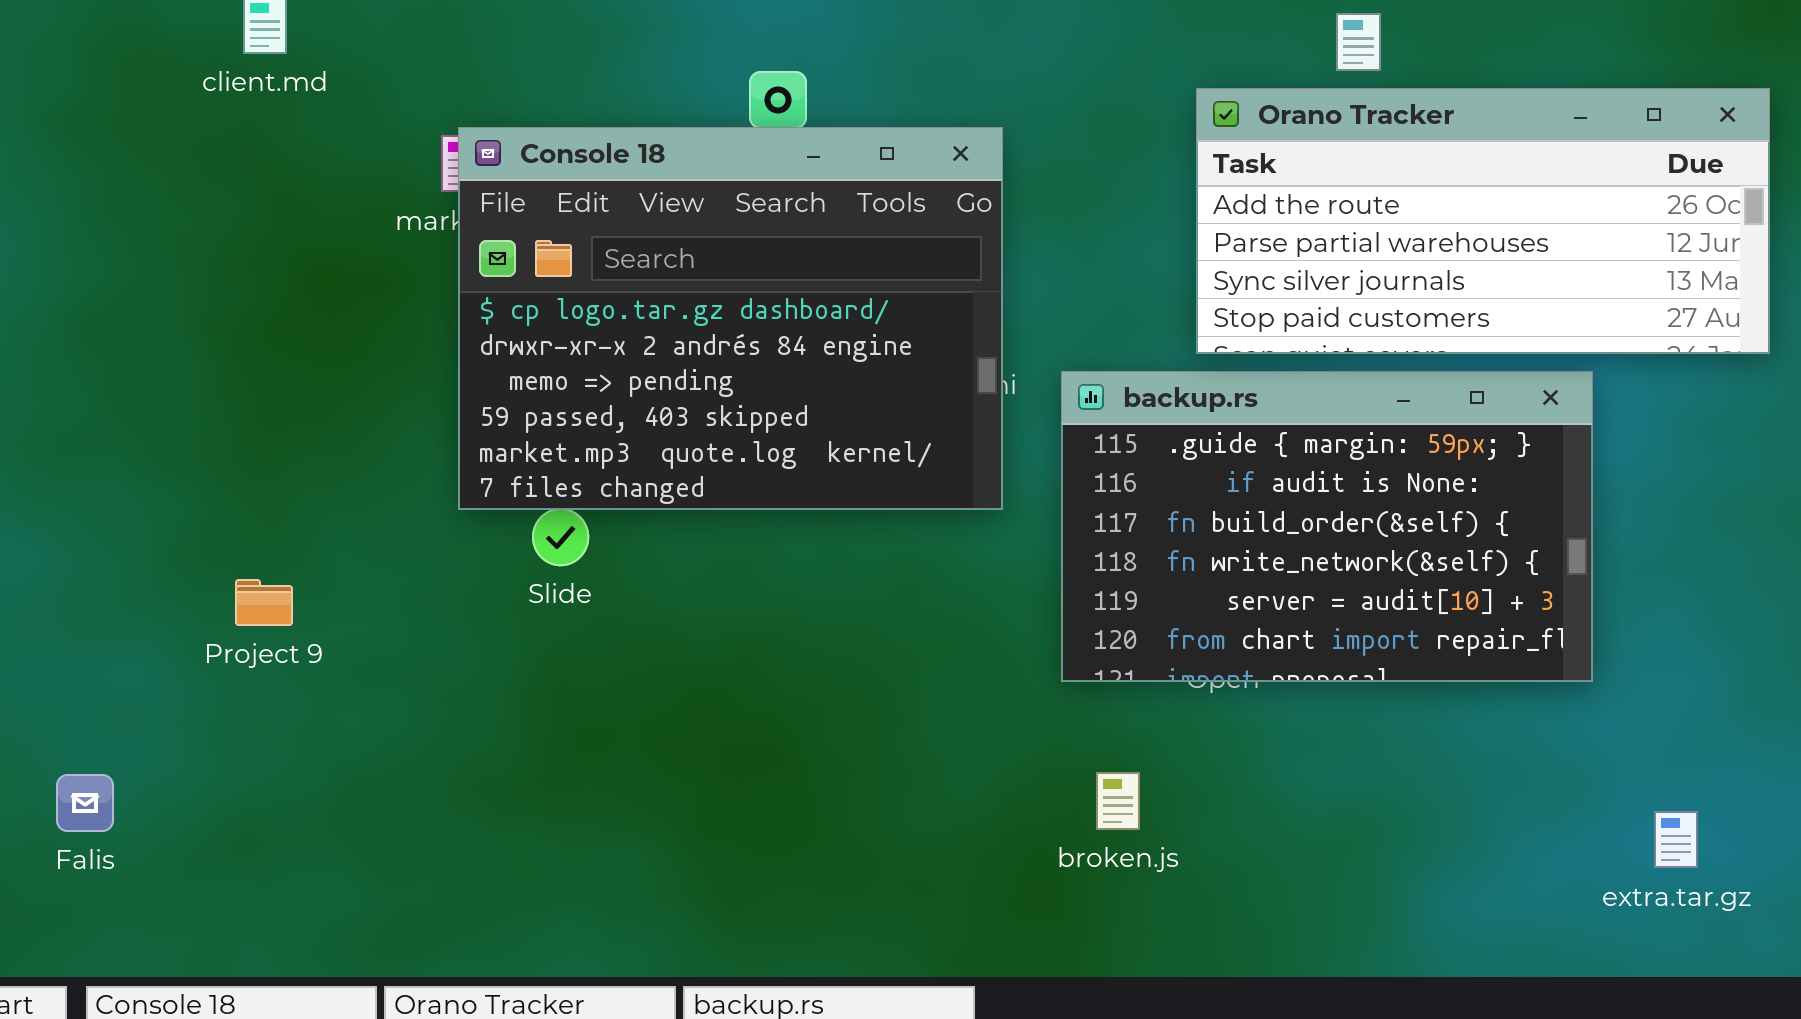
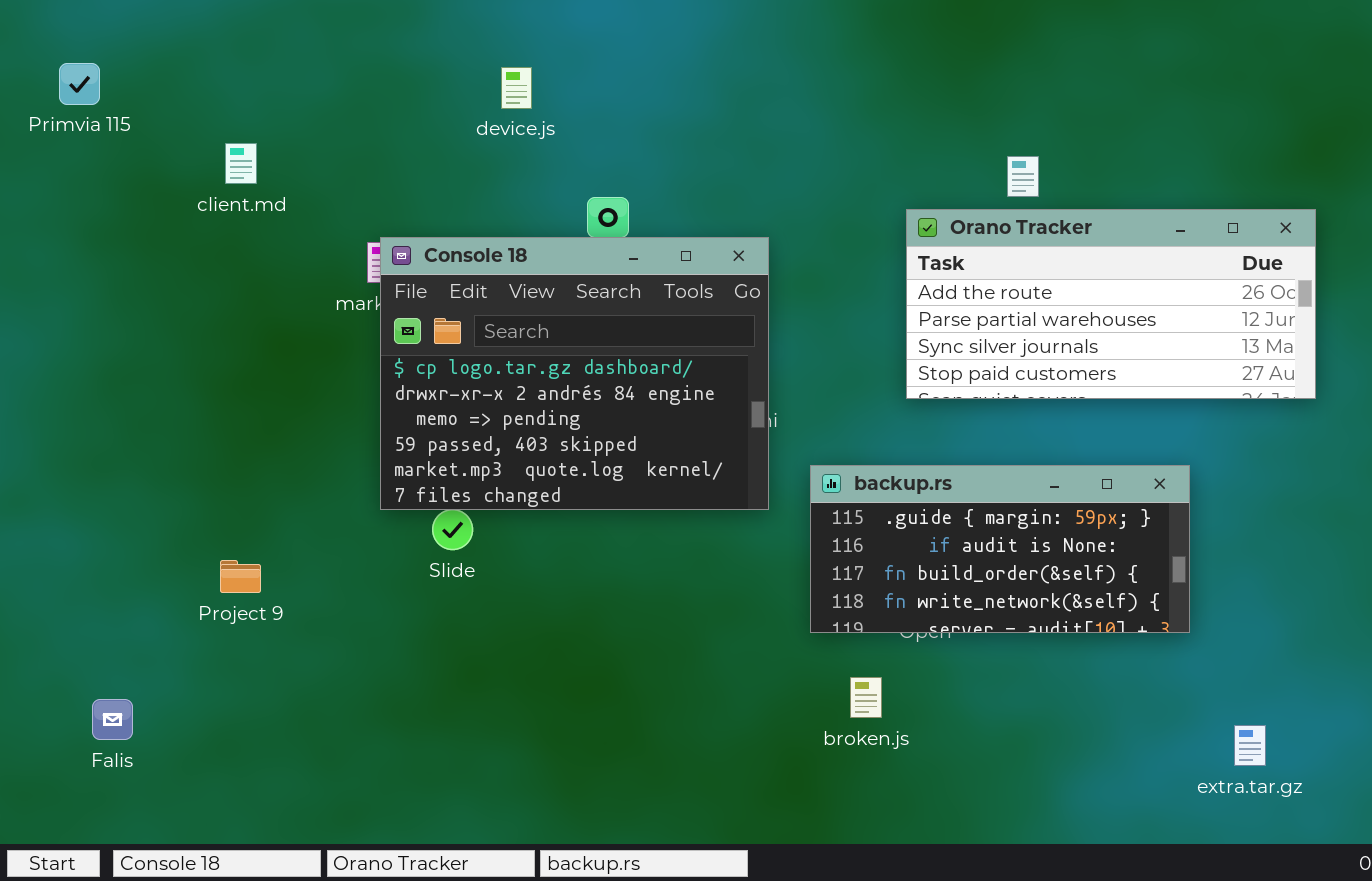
backup.rs: [1061,371,1593,682] -> [810,465,1190,633], resized
broken.js: [1096,772,1140,830] -> [850,677,882,718], moved

